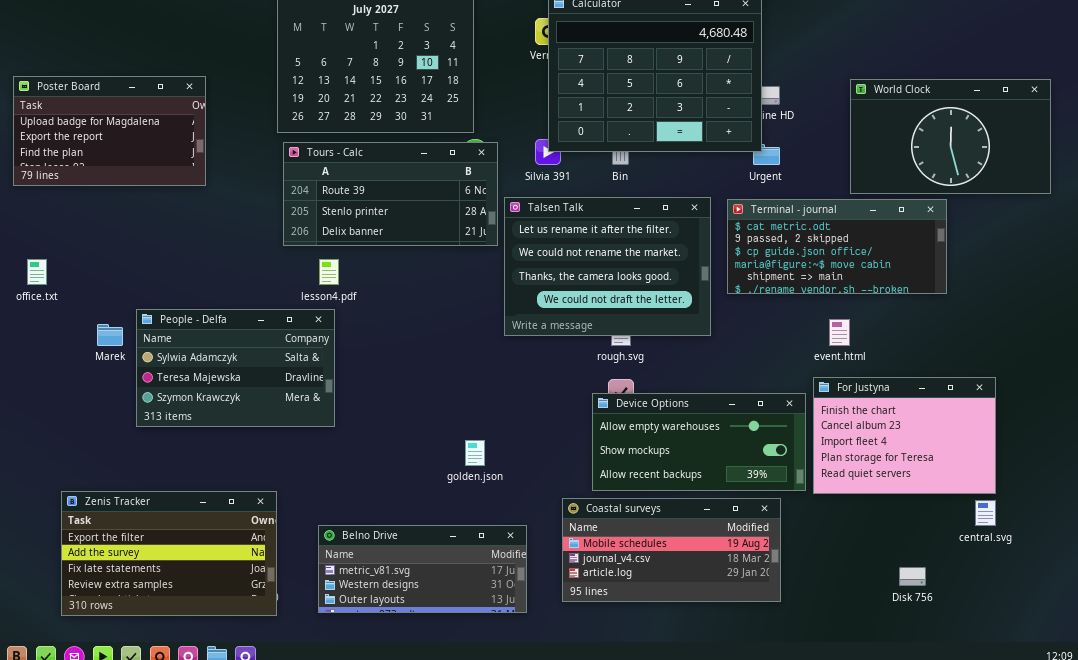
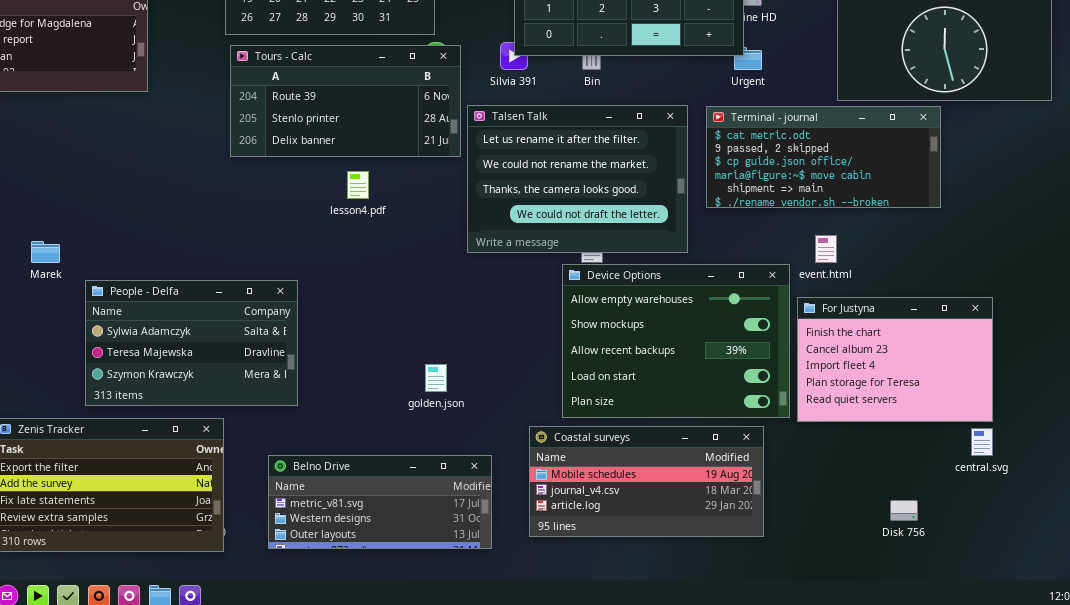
lesson4.pdf: [319,259,339,285] -> [347,171,369,199], moved
People - Delfa: [136,309,335,427] -> [85,280,298,406], moved
Device Options: [592,393,806,491] -> [562,264,790,418], resized

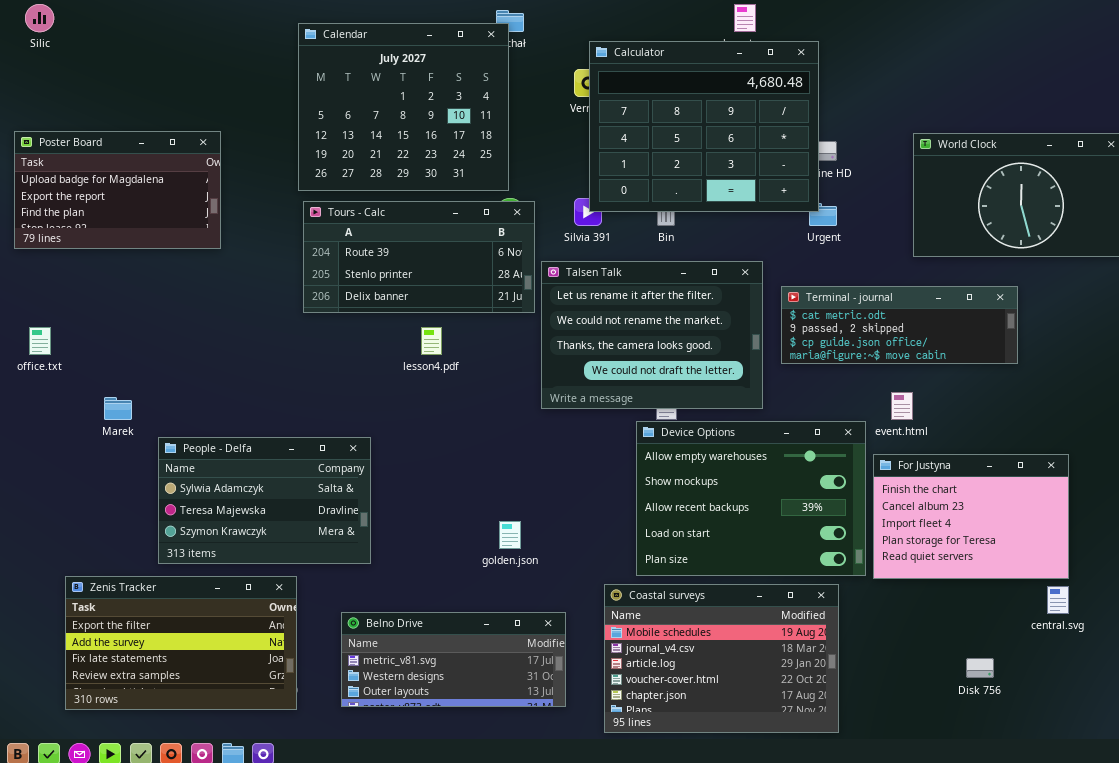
Terminal - journal: [706,106,941,208] -> [781,286,1018,364], resized
Coastal surveys: [529,426,764,537] -> [604,584,839,733], resized

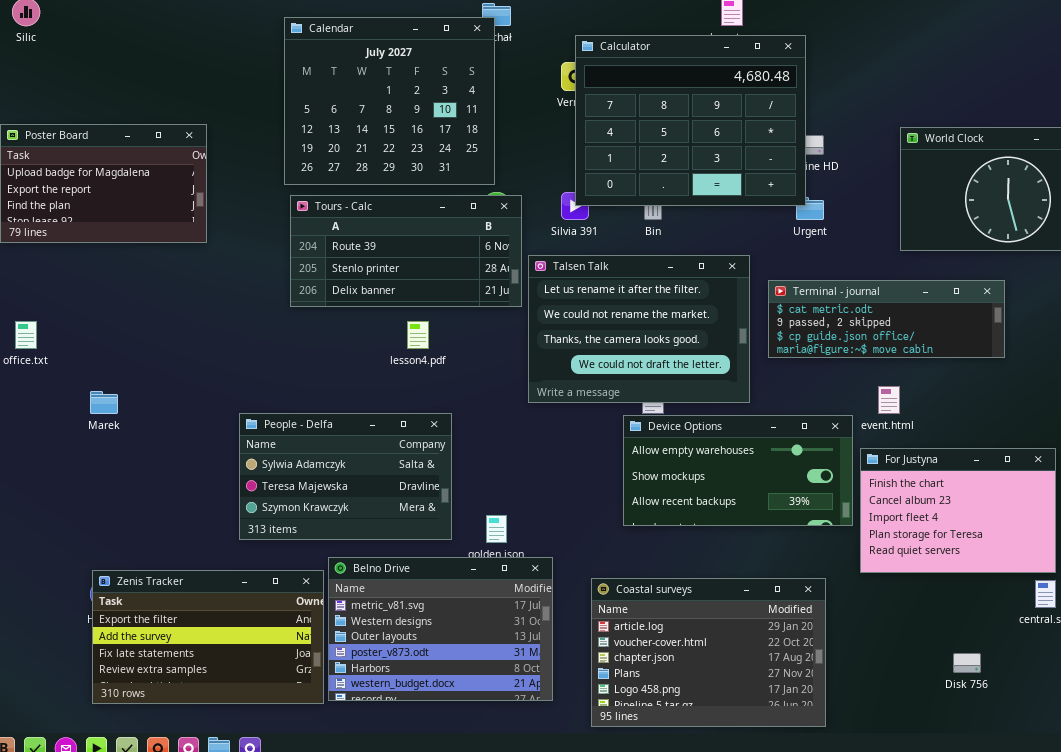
Device Options: [636,421,866,576] -> [623,415,853,526], resized
People - Delfa: [158,437,371,564] -> [239,413,452,540], moved
Zenis Tracker: [65,576,297,710] -> [92,570,324,704], moved
Coastal surveys: [604,584,839,733] -> [591,578,826,727], scrolled down 2 rows
Belno Drive: [341,612,566,707] -> [328,557,553,701], resized

